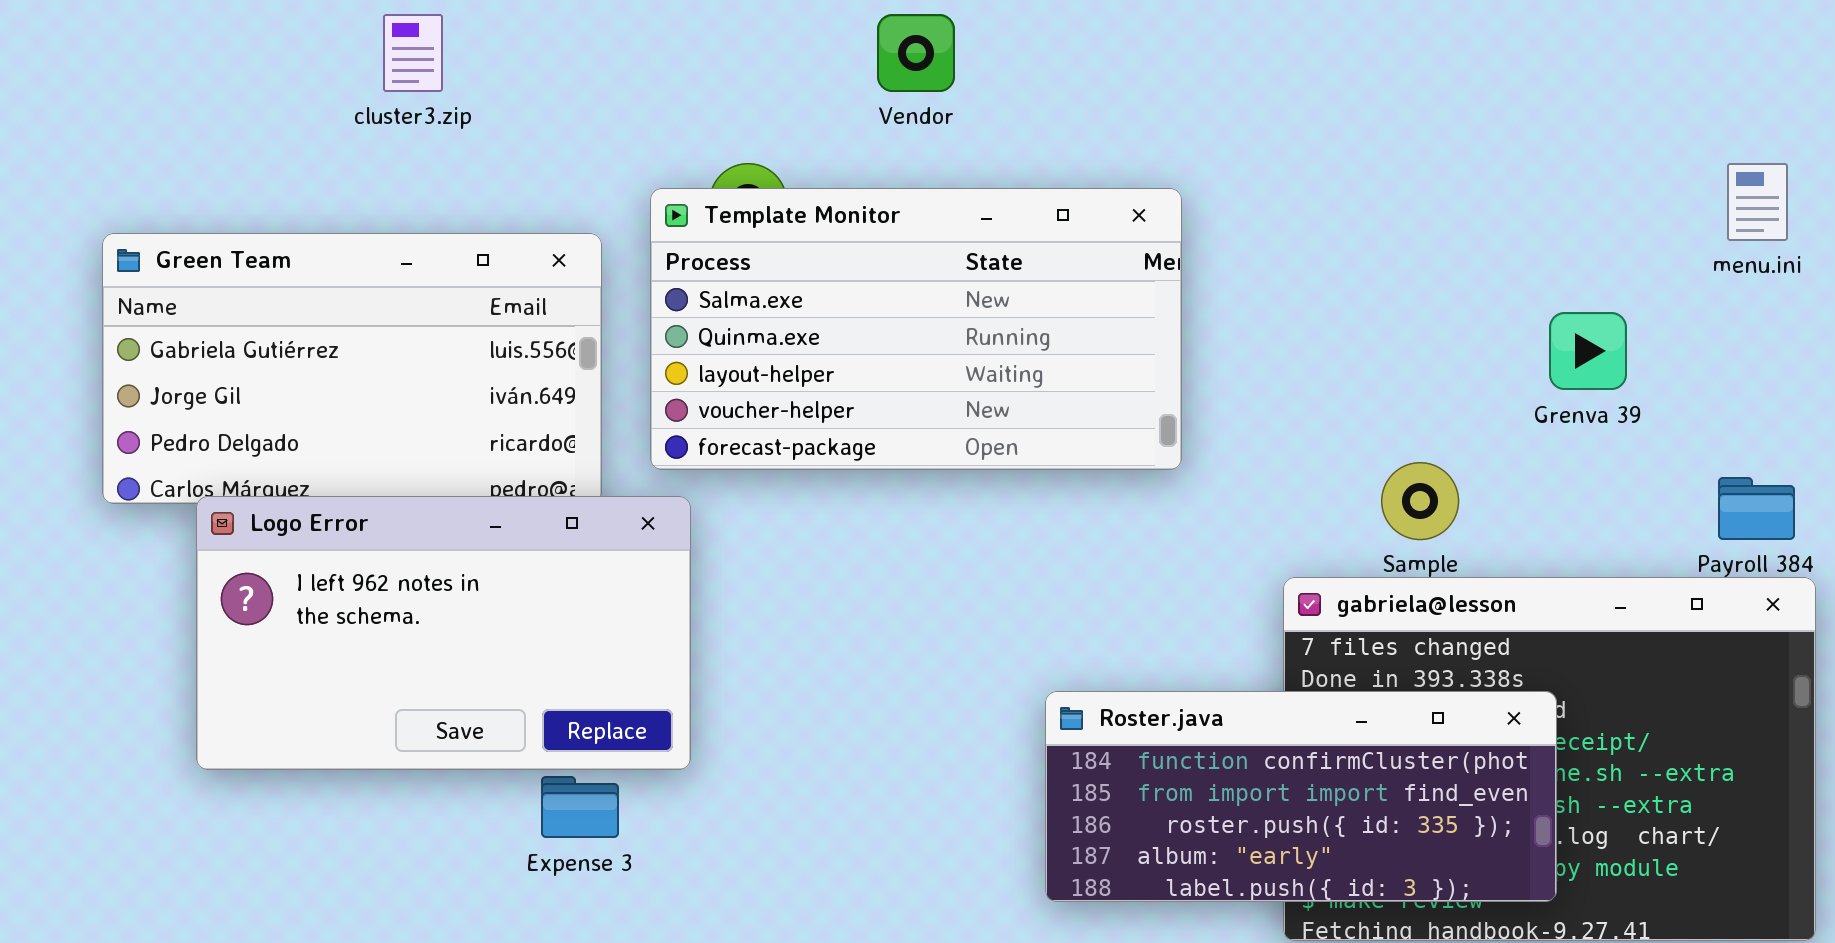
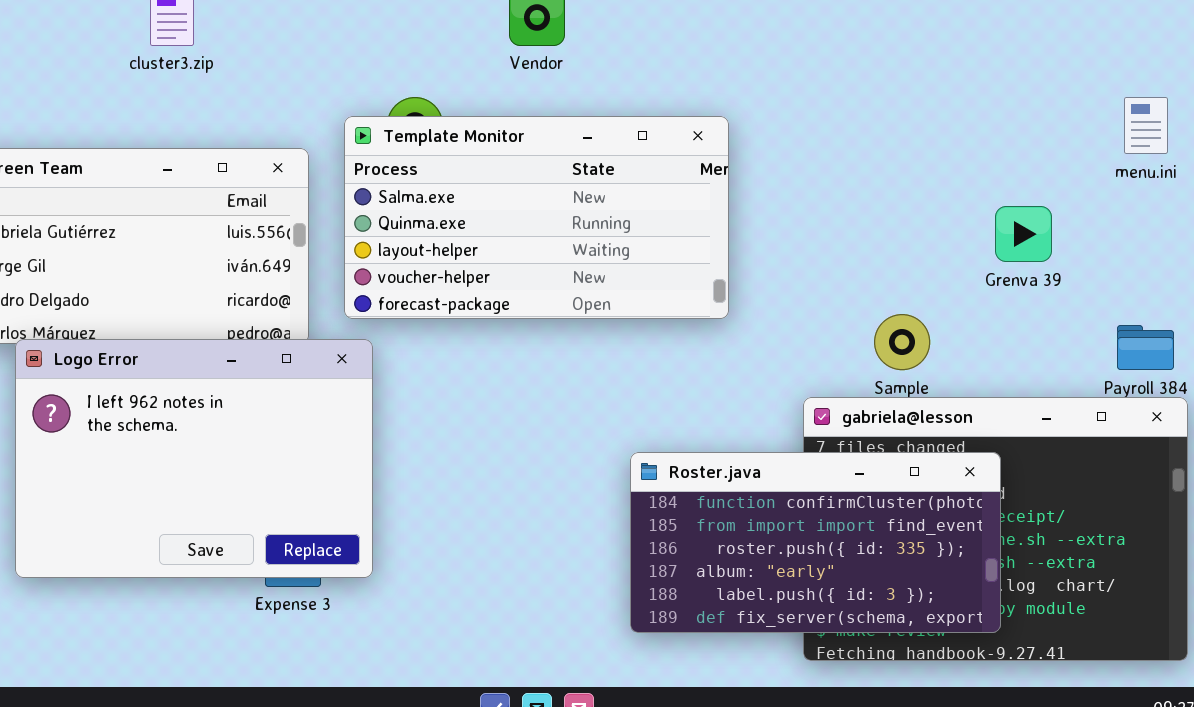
Logo Error: [196,496,691,770] -> [15,339,373,578], resized
Roster.java: [1045,691,1557,902] -> [630,452,1001,633], resized

